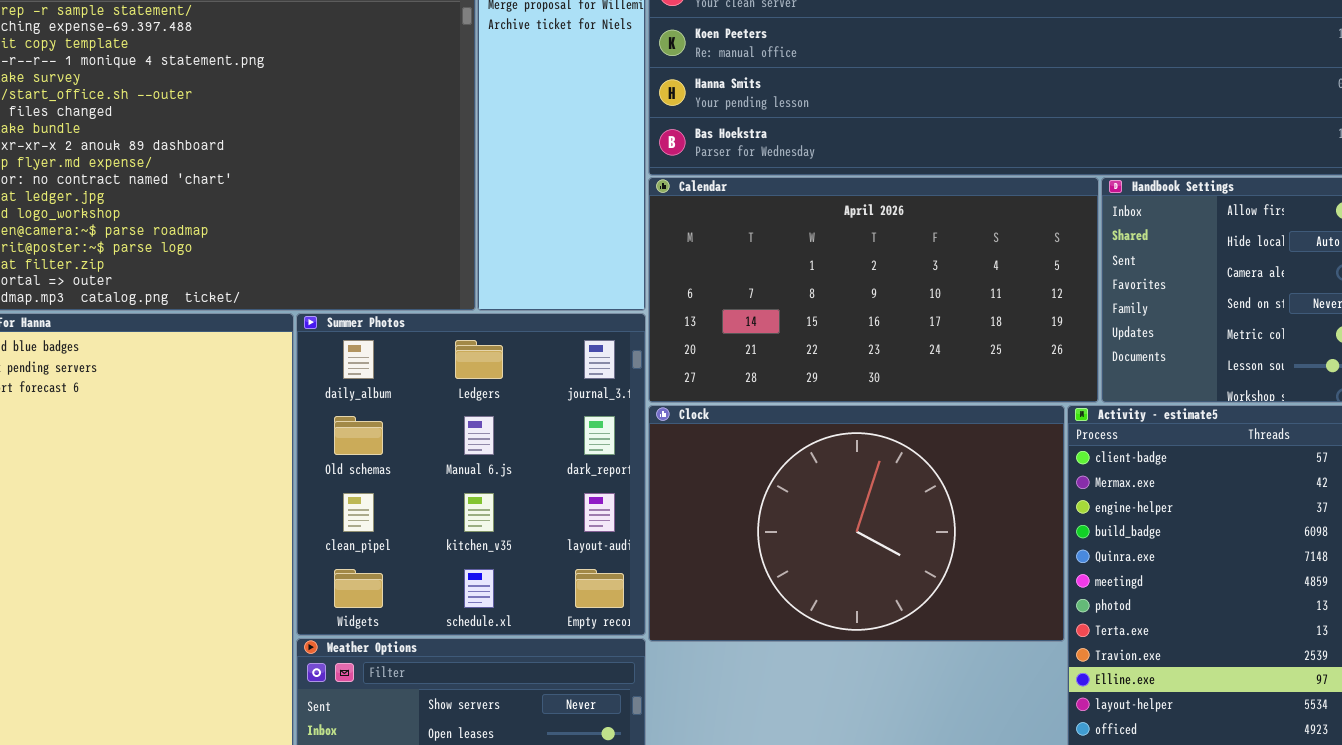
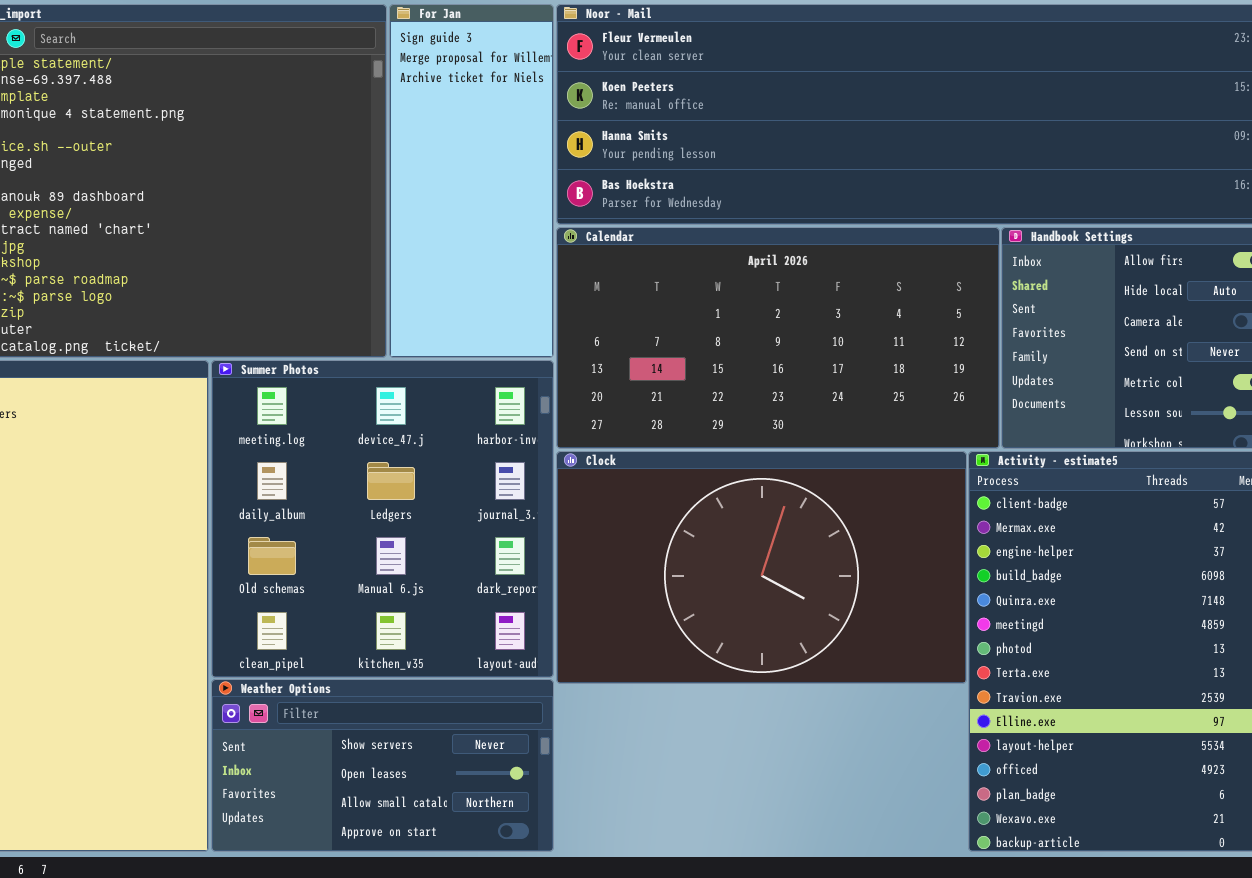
Summer Photos: [296,313,646,636] -> [211,360,554,678], scrolled up 1 row

